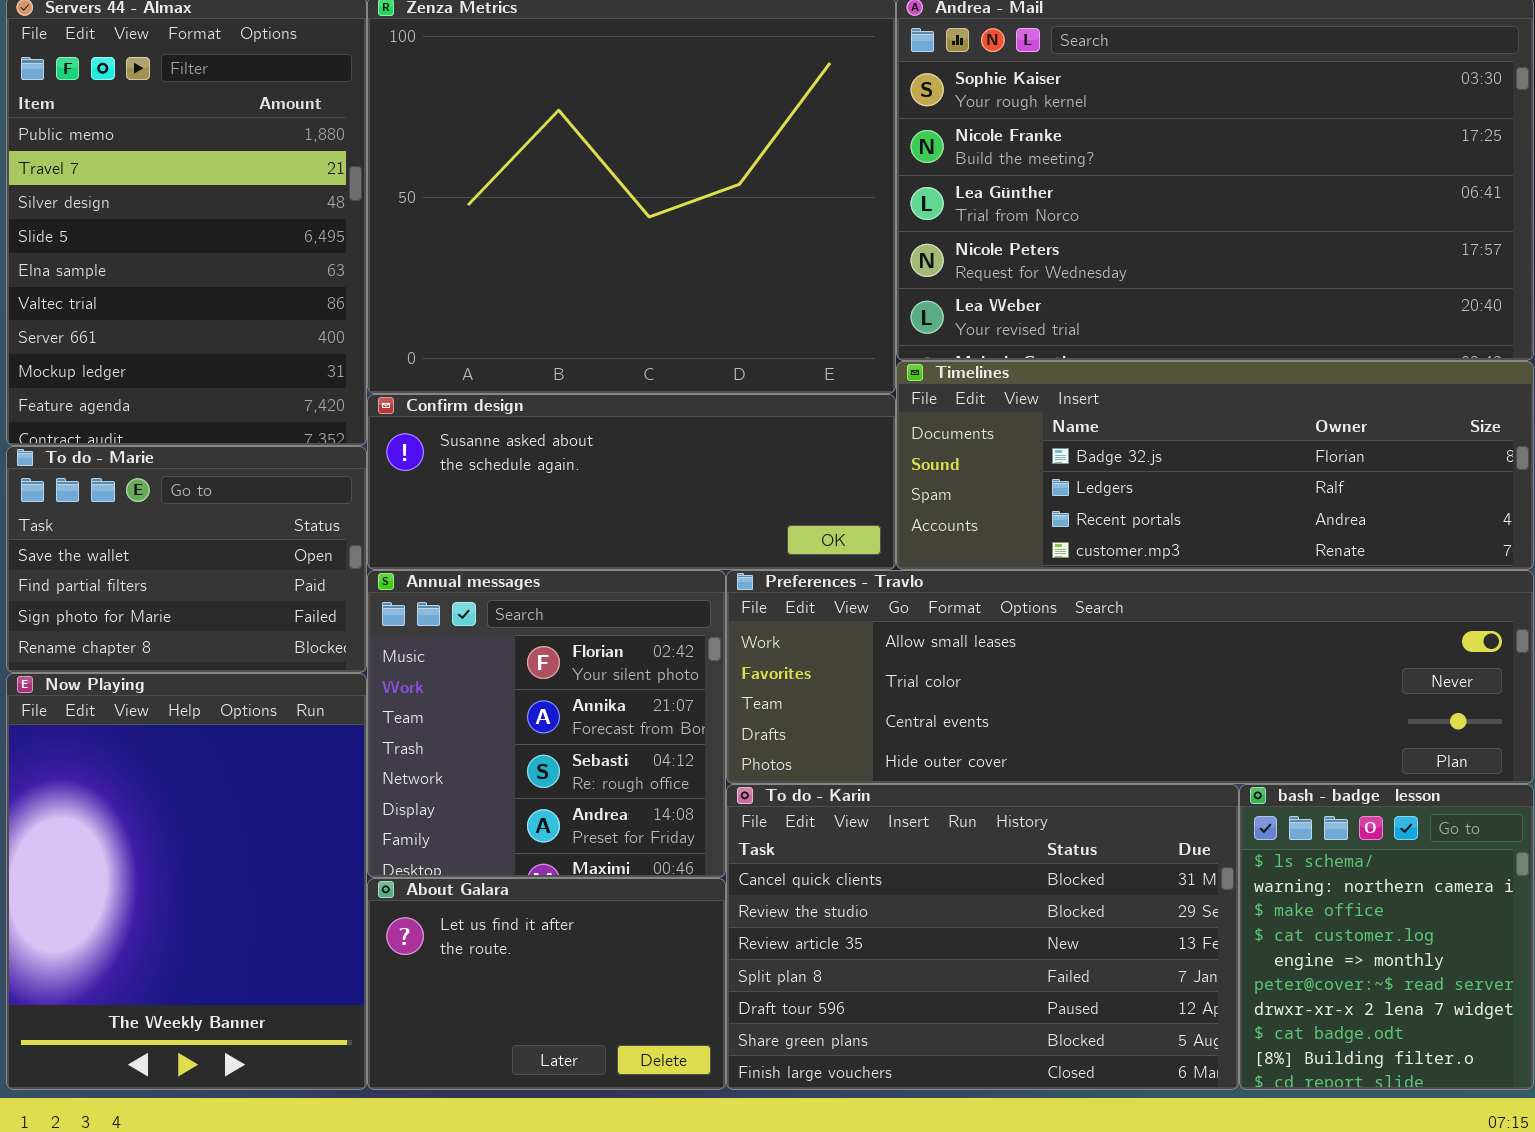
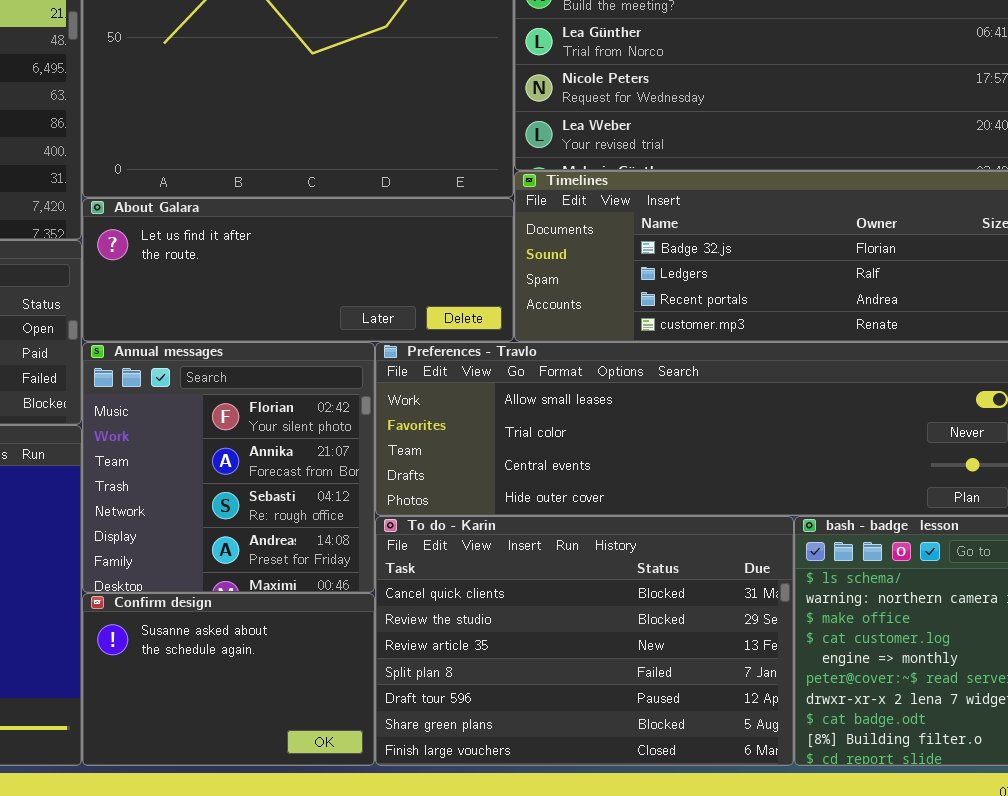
Confirm design: [367,394,896,570] -> [82,593,375,766], moved, resized
About Galara: [367,878,726,1090] -> [82,198,514,342], moved, resized

